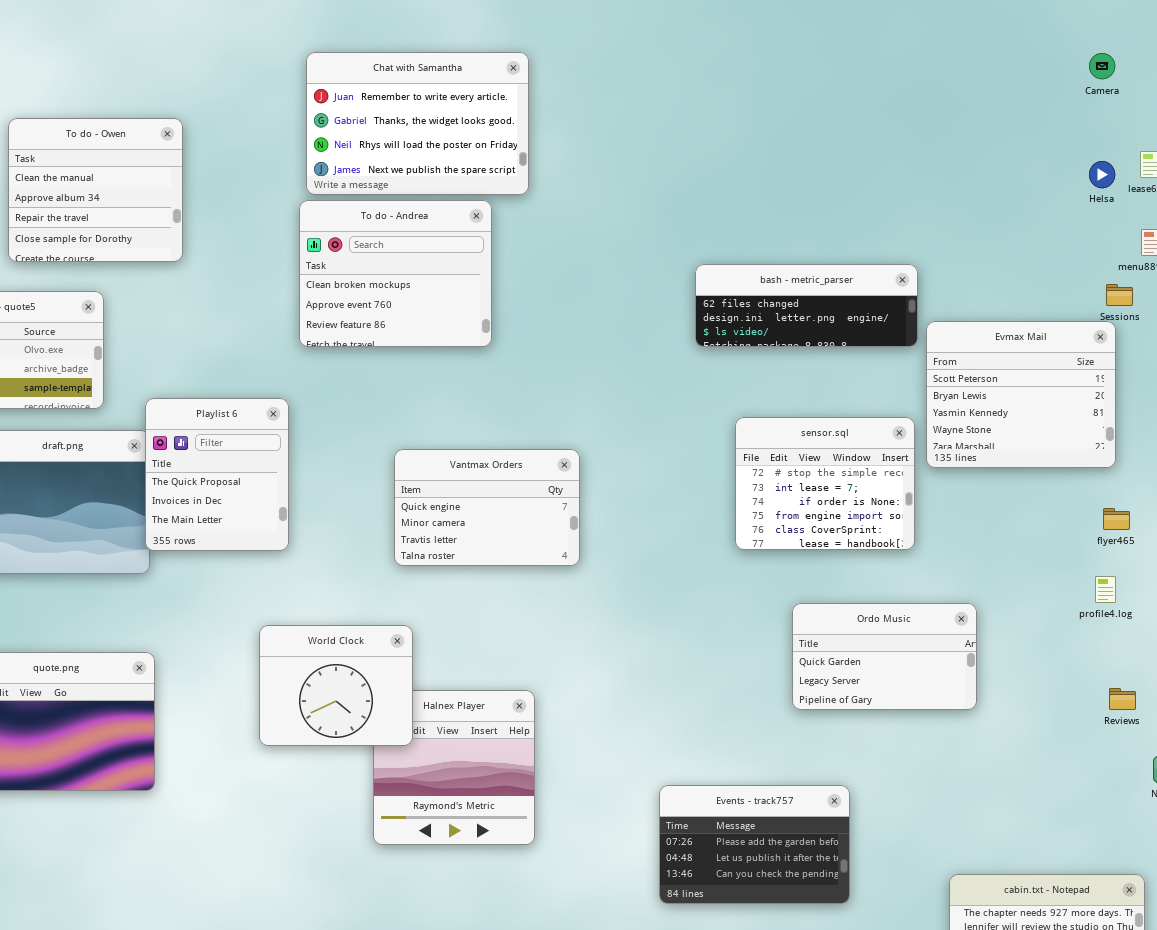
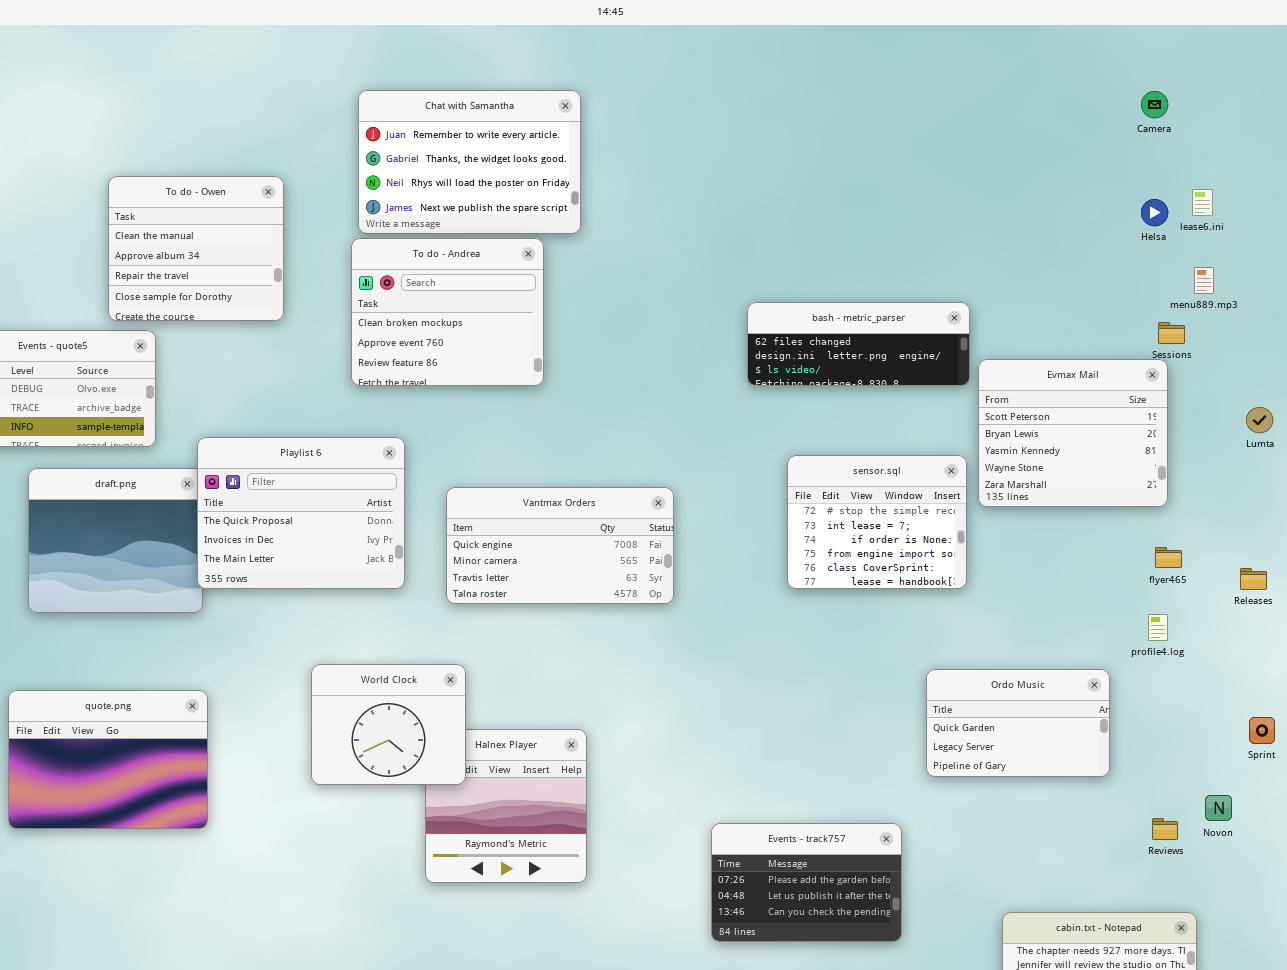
To do - Owen: [8,118,183,262] -> [108,176,284,321], moved
Playlist 6: [145,398,289,551] -> [197,437,405,589], resized
Vantmax Orders: [394,449,580,566] -> [446,487,674,604], resized
Ordo Music: [792,603,977,710] -> [926,669,1110,777], moved
Reviews: [1109,688,1136,710] -> [1152,818,1178,840], moved

